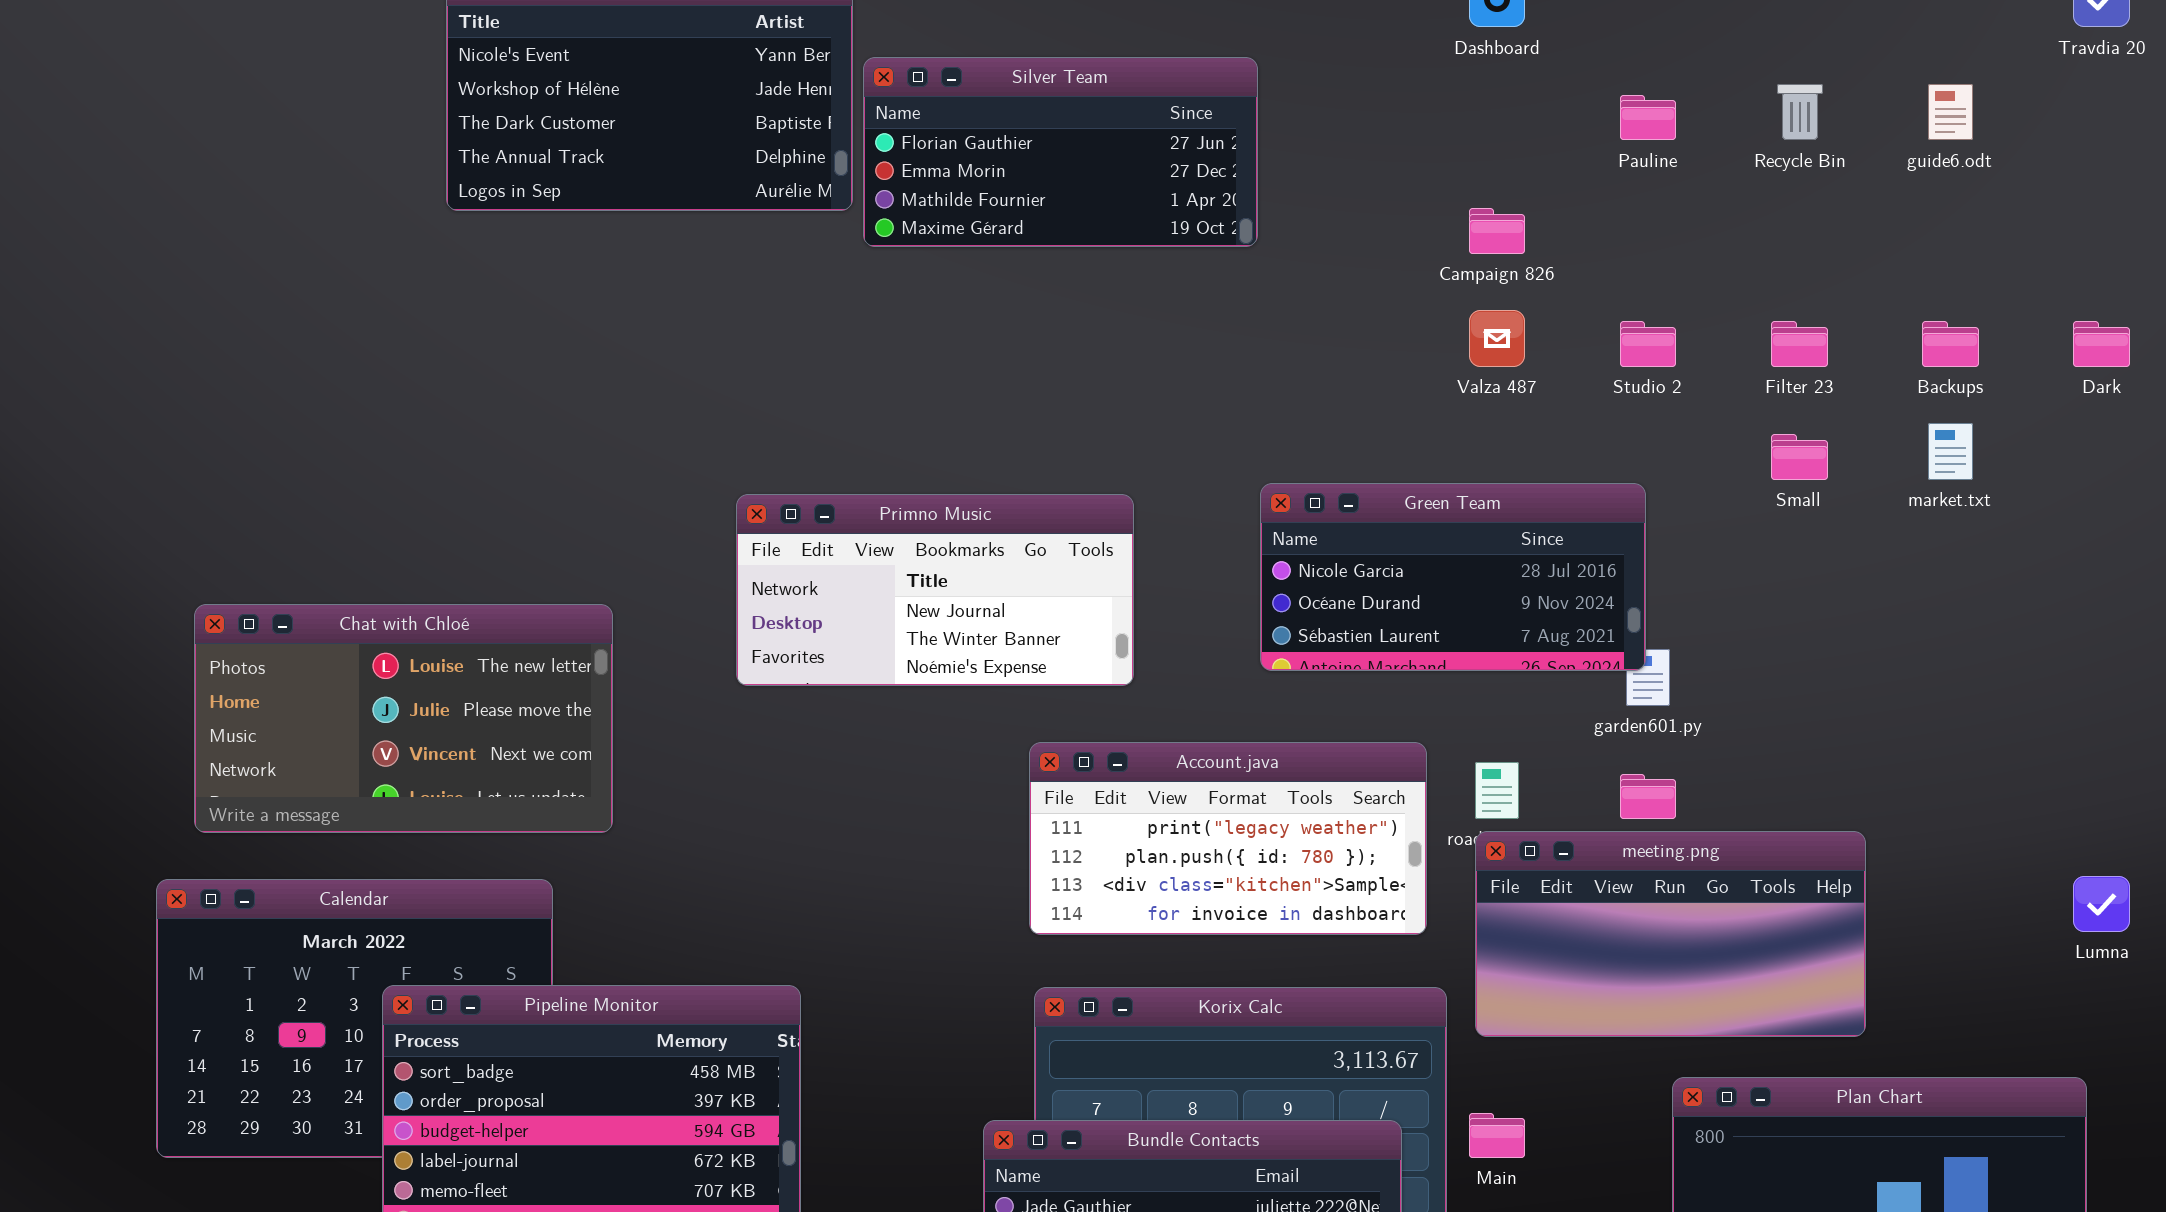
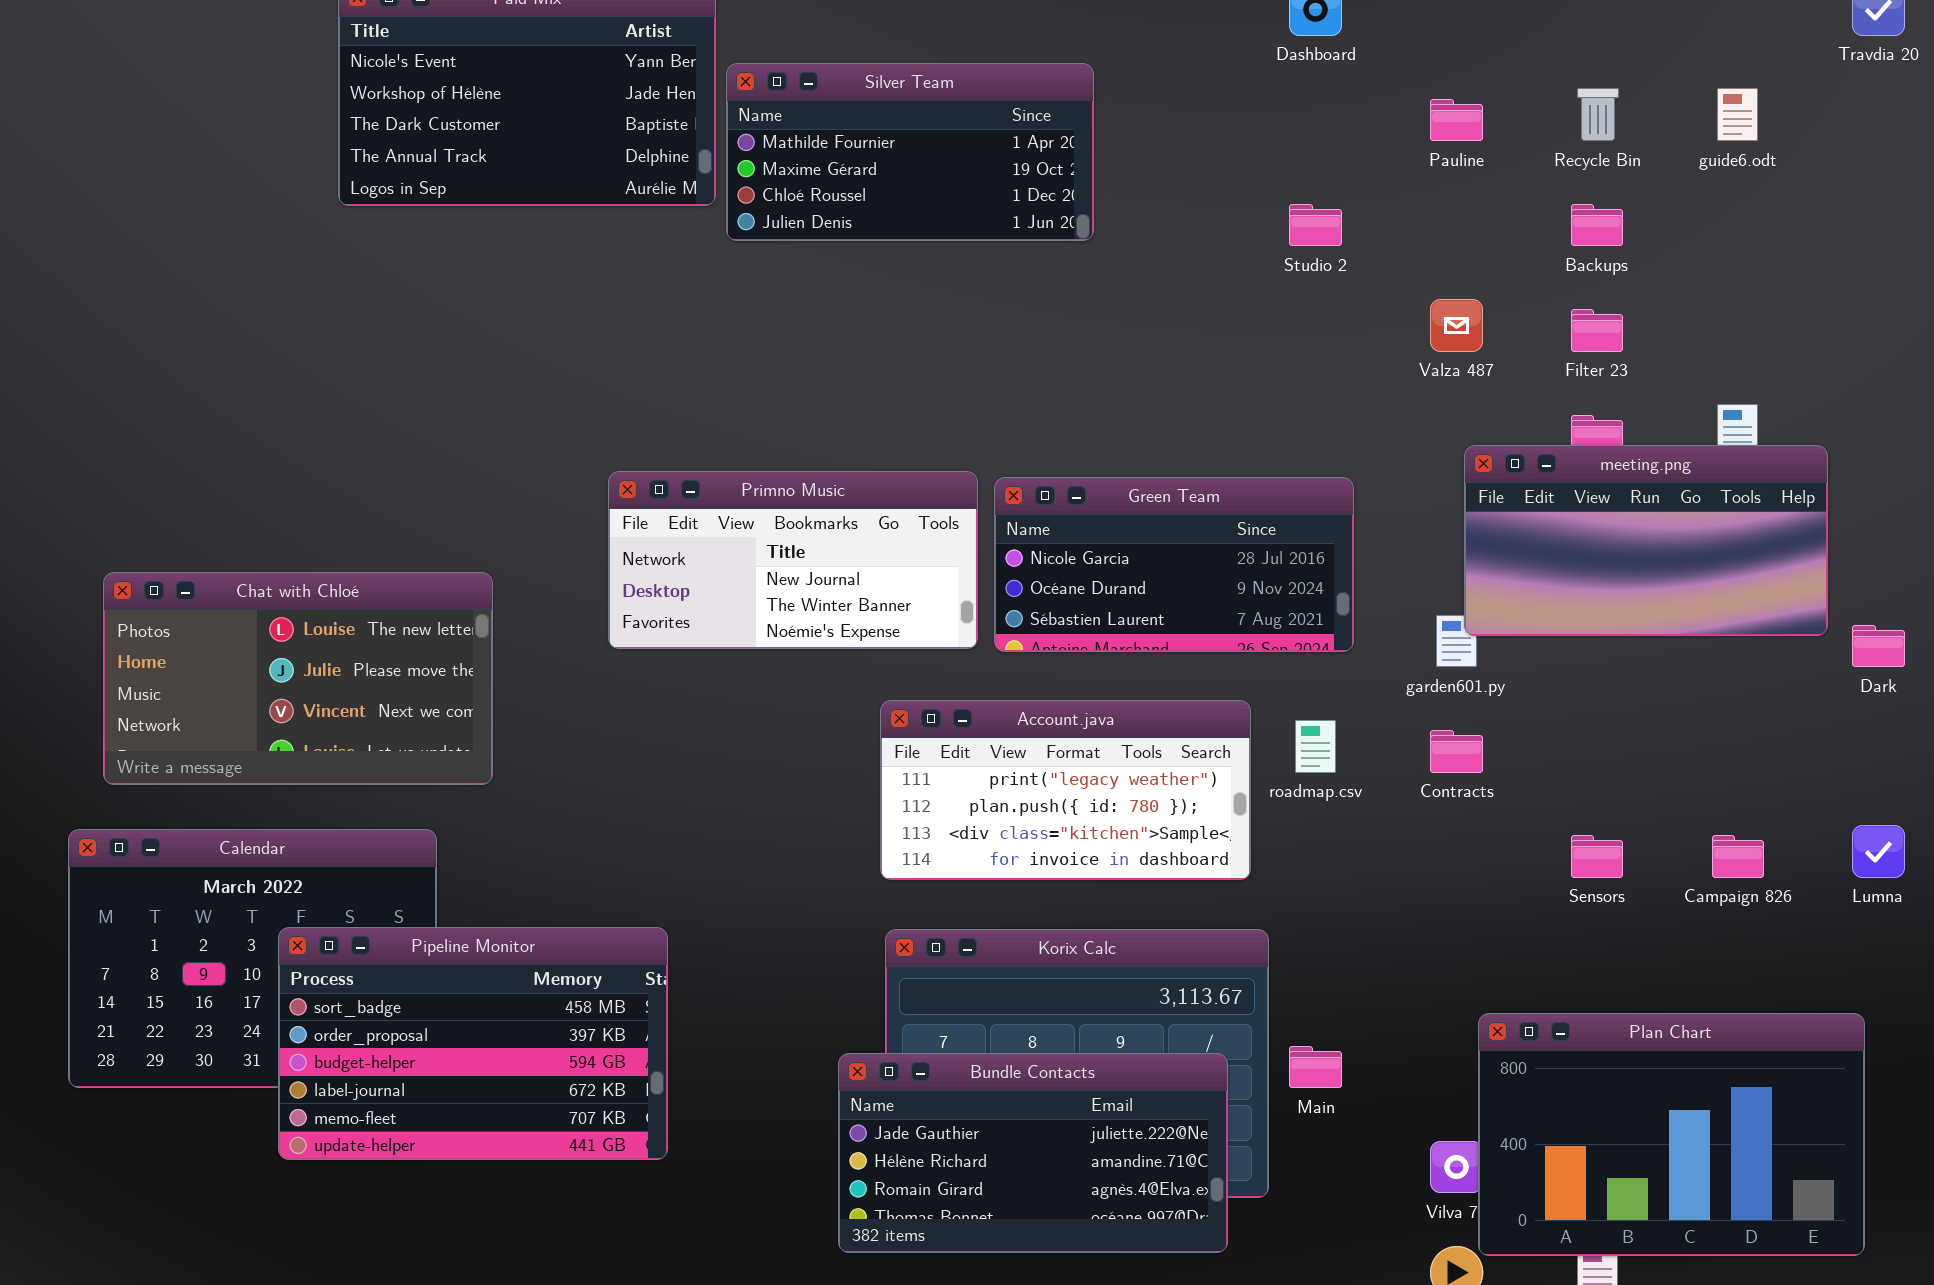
Silver Team: [863,57,1258,247] -> [726,63,1094,241], scrolled down 2 rows
Campaign 826: [1469,208,1525,254] -> [1712,835,1764,878], moved
Valza 487: [1469,310,1525,367] -> [1430,299,1483,352], moved
Studio 2: [1620,321,1676,367] -> [1289,204,1342,246], moved
Backups: [1922,321,1979,367] -> [1571,204,1623,246], moved
Dark: [2073,321,2130,367] -> [1852,625,1905,667], moved
Green Team: [1260,483,1646,671] -> [994,477,1354,652], moved
meeting.png: [1475,831,1866,1037] -> [1464,445,1828,636], moved

